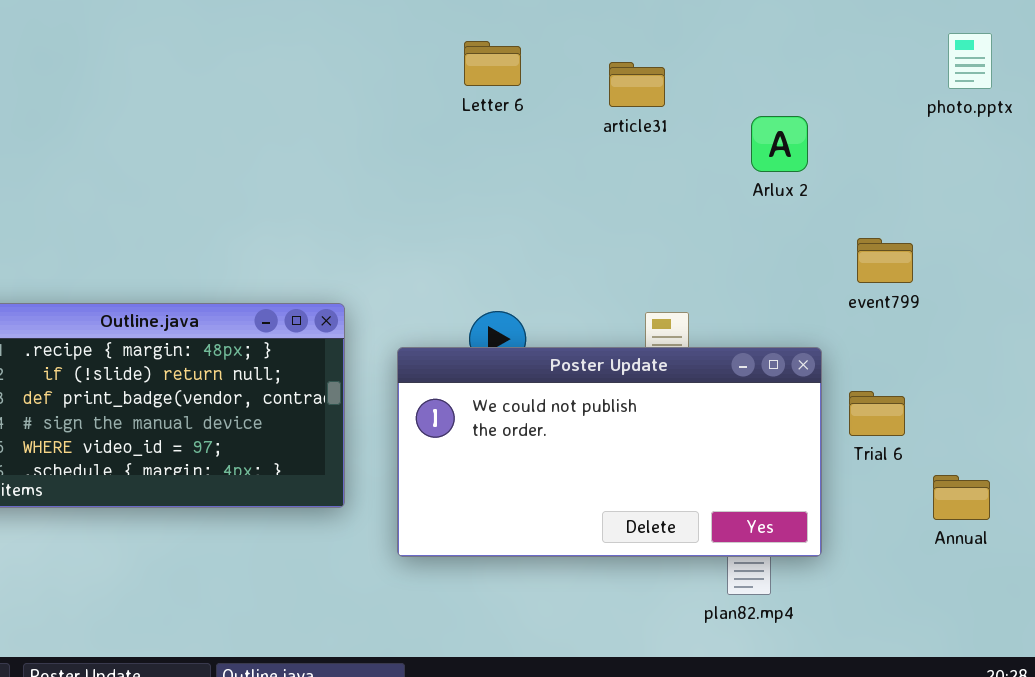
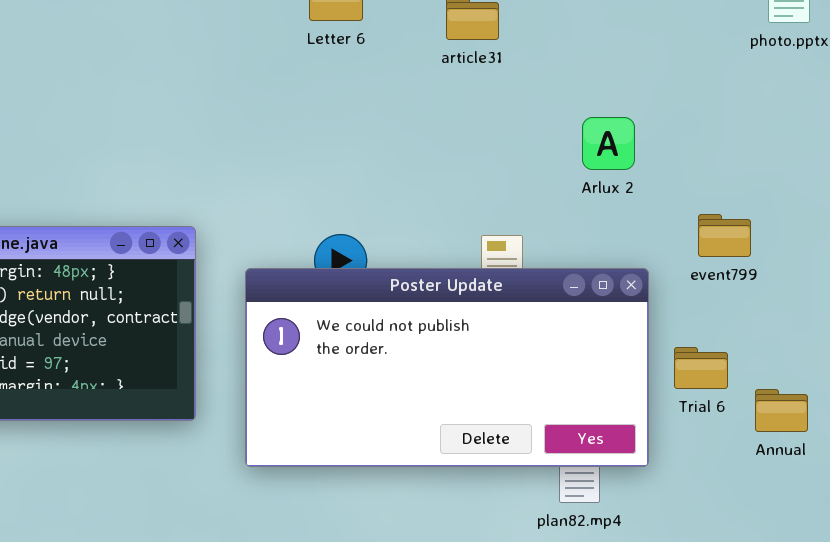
Arlux 2: [751,116,808,172] -> [582,117,635,170], moved
event799: [857,238,913,283] -> [698,214,751,257], moved
Trial 6: [849,391,905,436] -> [674,347,728,389], moved

